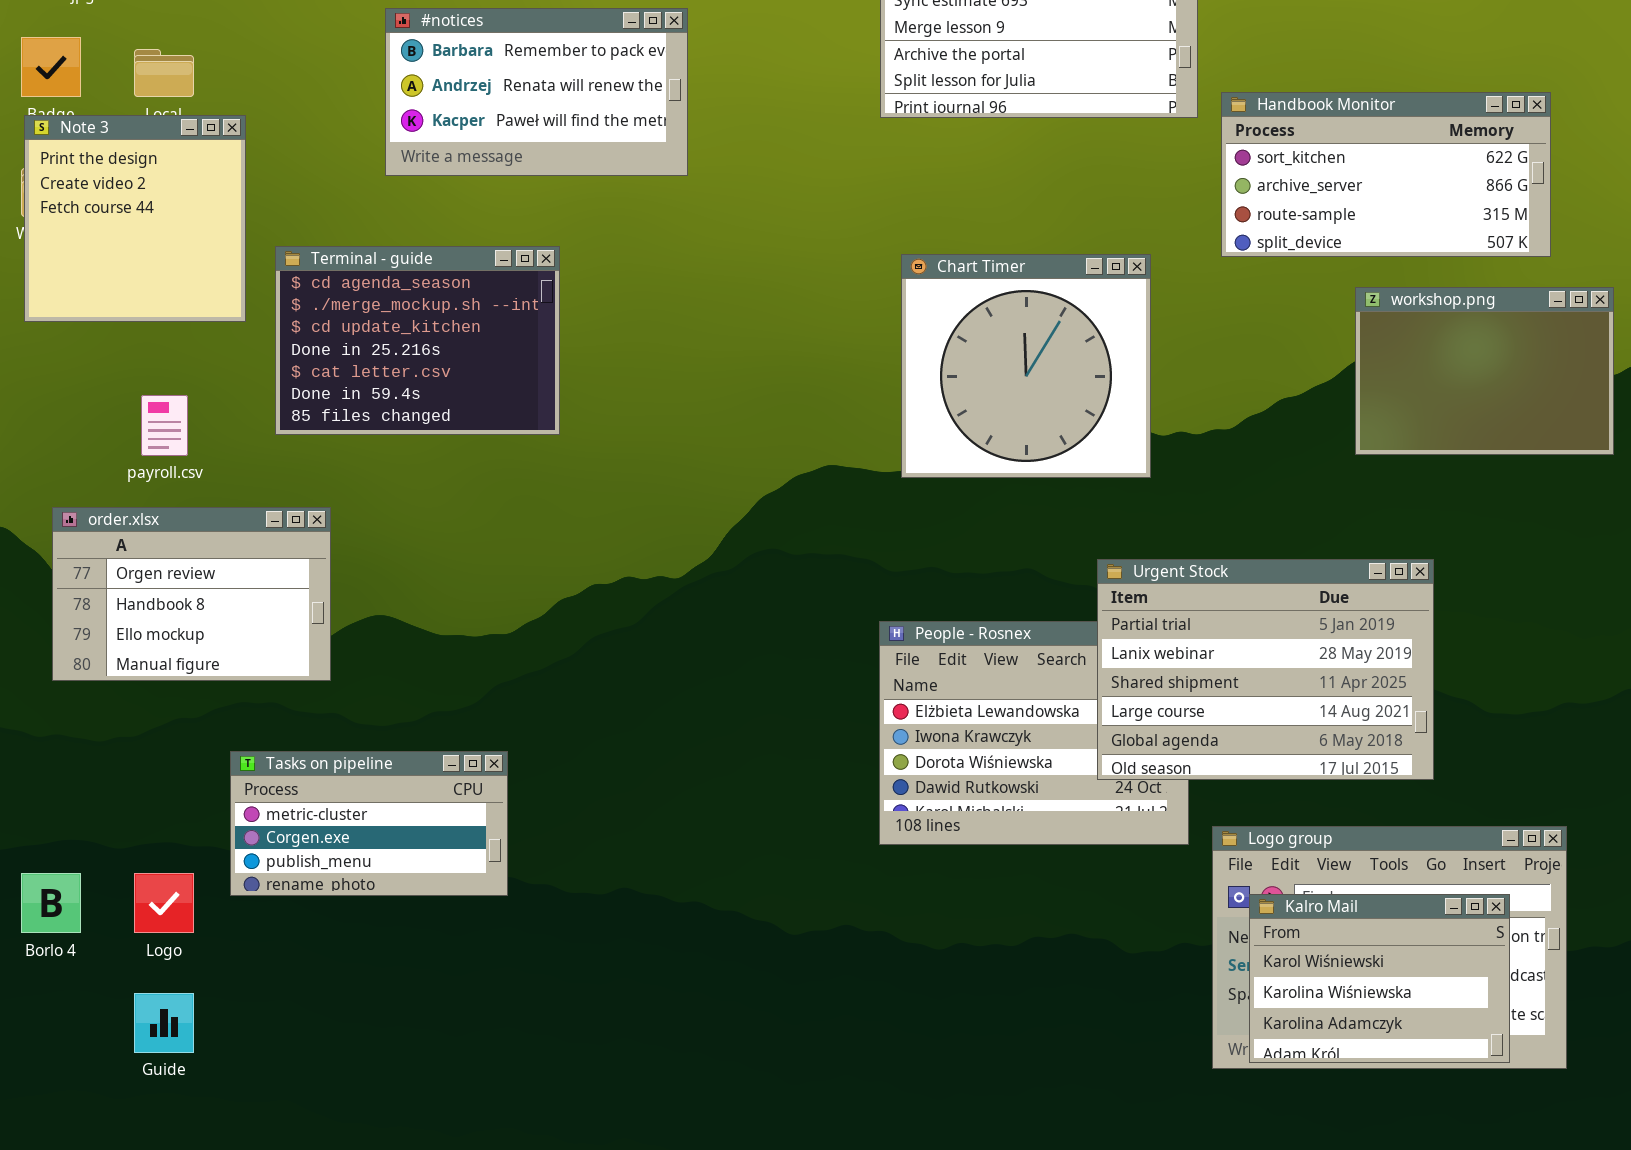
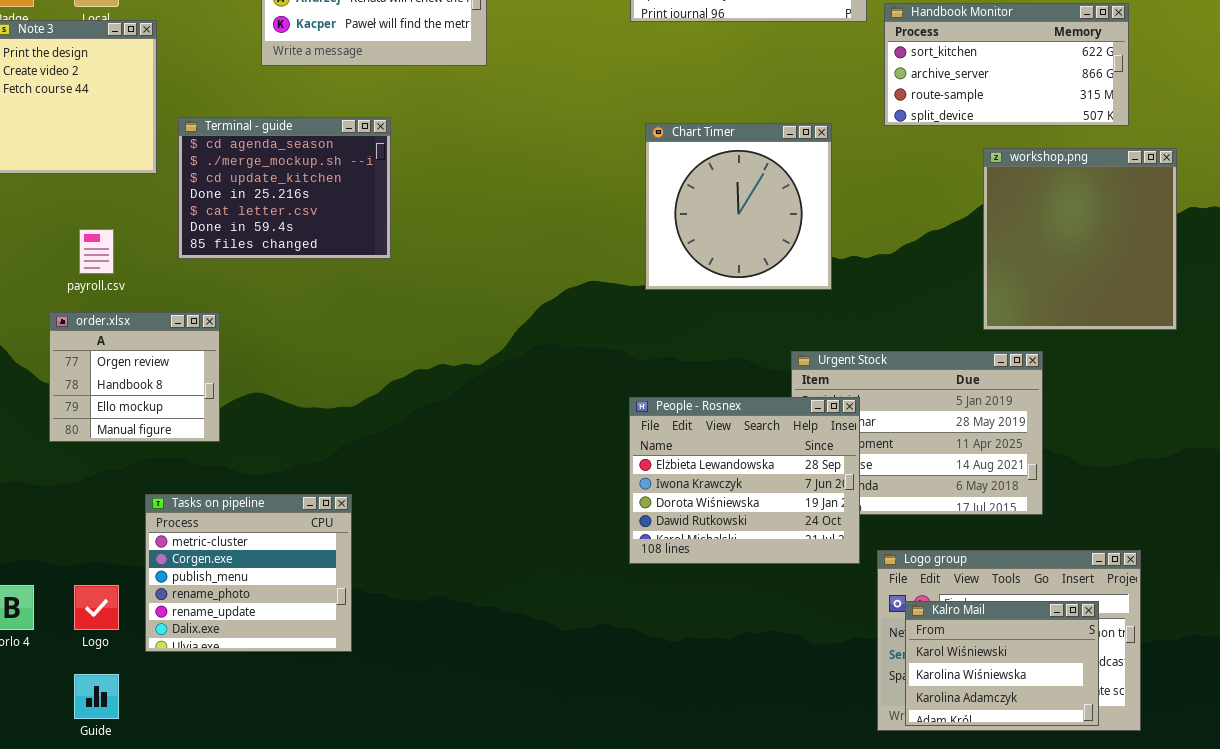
workshop.png: [1355,287,1614,455] -> [983,148,1177,330], resized
order.xlsx: [52,507,331,681] -> [49,312,220,442], resized
People - Rosnex: [879,621,1189,845] -> [629,397,860,564], raised
Tasks on pipeline: [230,751,508,896] -> [145,494,352,652], resized

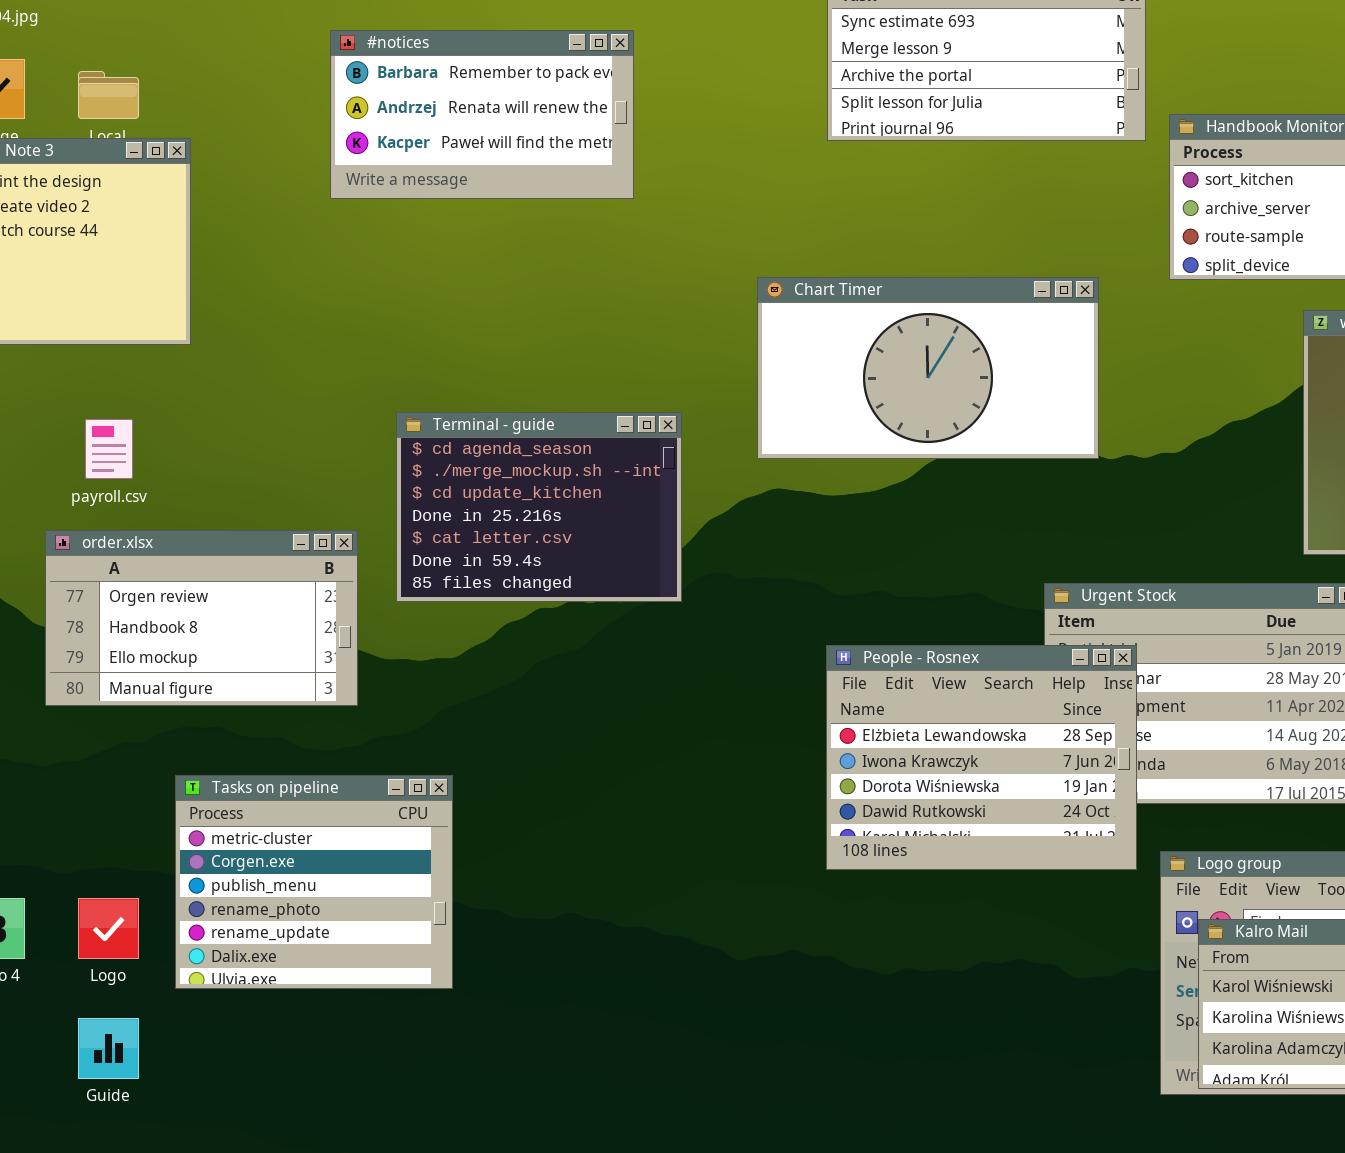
Terminal - guide: [178,117,391,259] -> [396,412,682,602], moved
Chart Timer: [645,123,832,290] -> [757,277,1099,459], resized
order.xlsx: [49,312,220,442] -> [45,530,358,706], resized

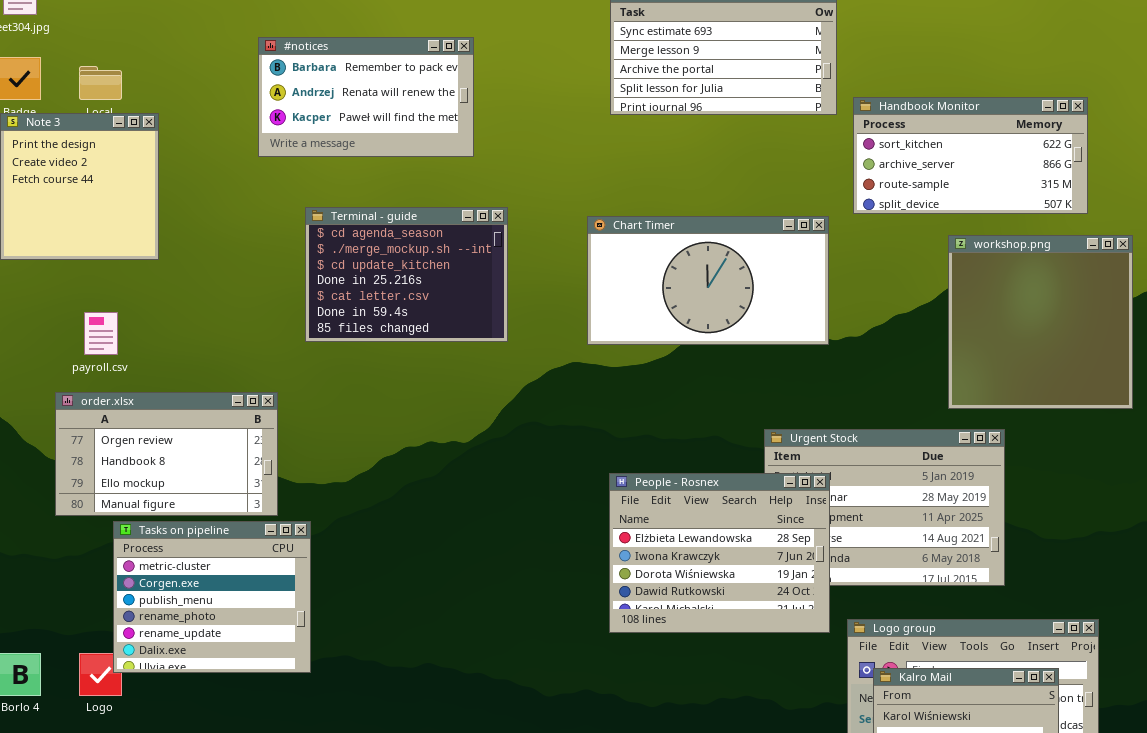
Chart Timer: [757,277,1099,459] -> [587,216,829,345], moved
Terminal - guide: [396,412,682,602] -> [305,207,508,342], moved
Tasks on pipeline: [175,775,453,989] -> [113,521,311,673], moved

